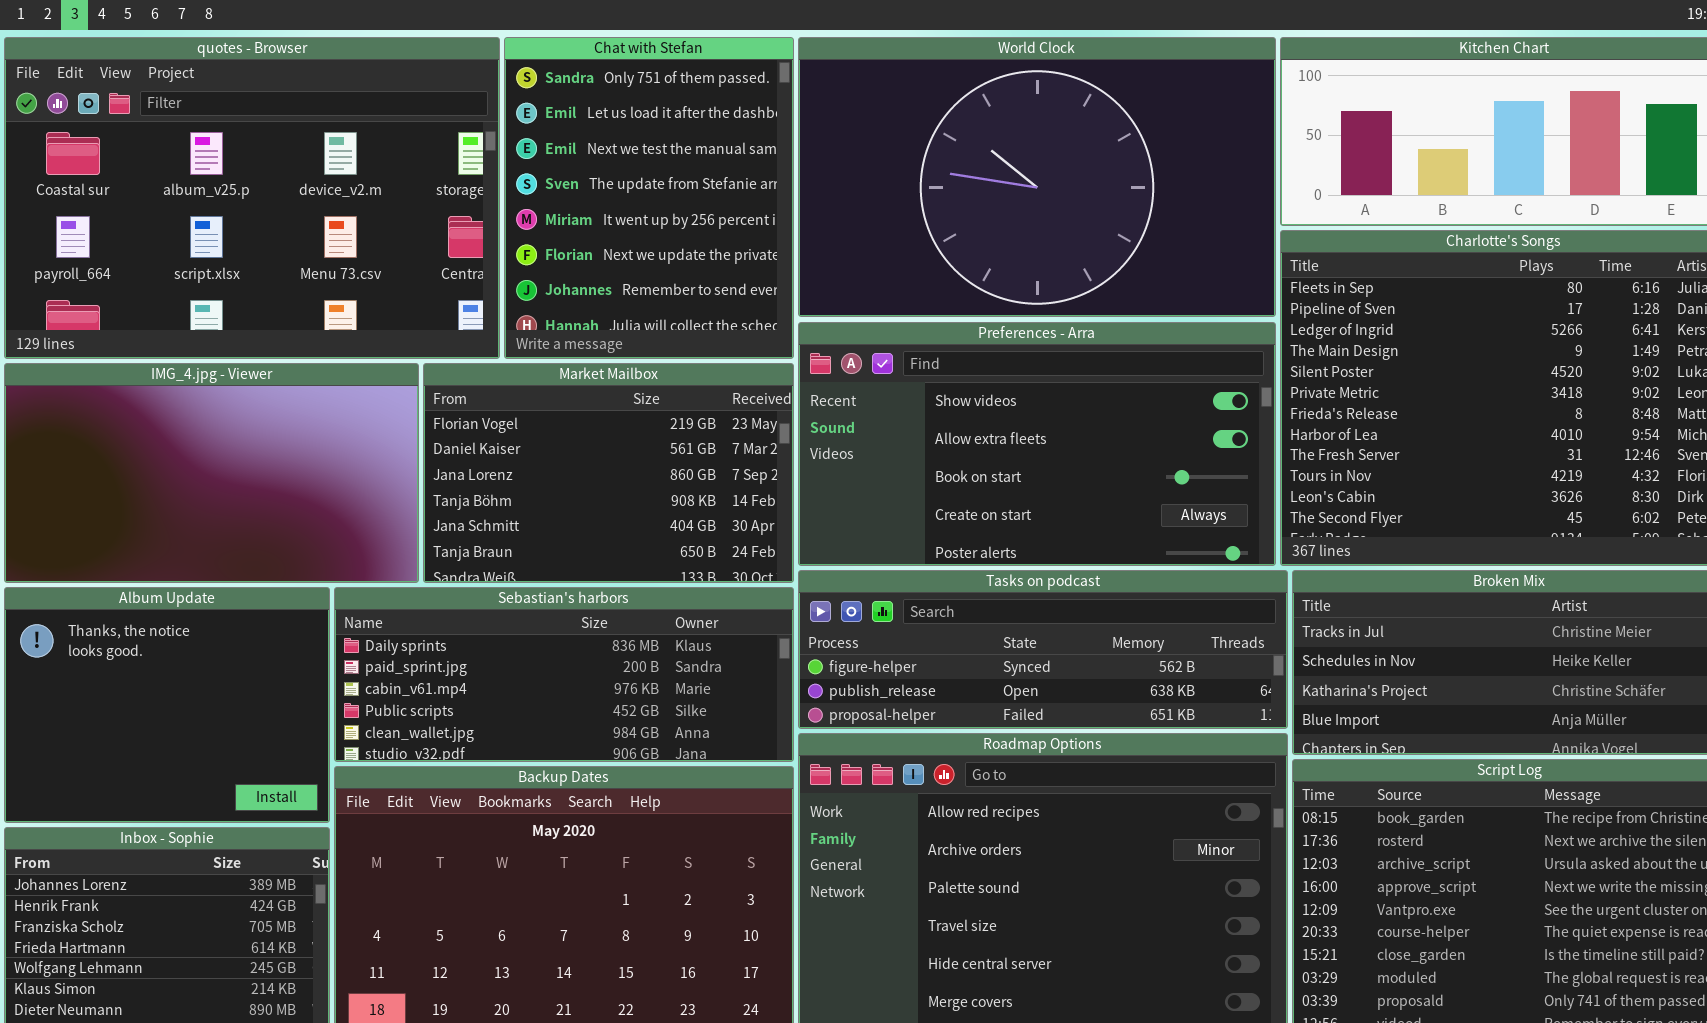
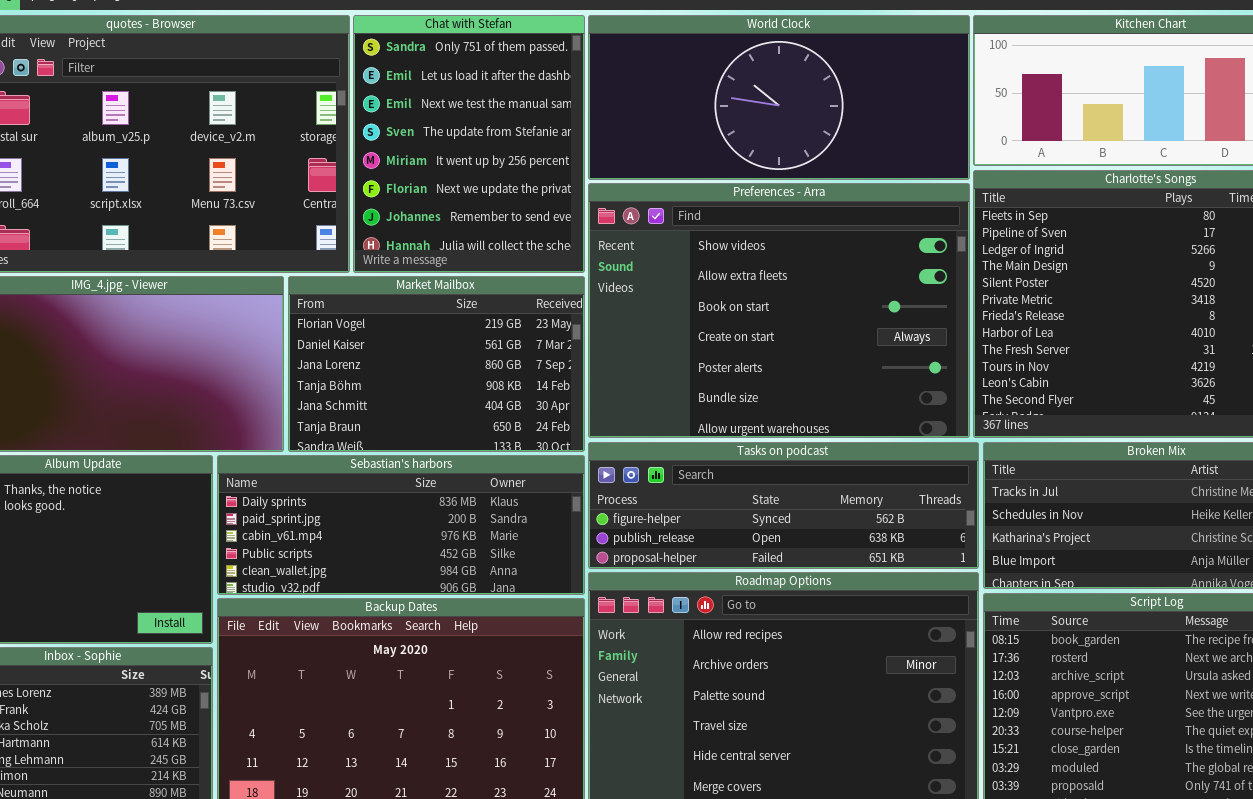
World Clock: [798,37,1276,317] -> [588,15,970,180], resized
Preferences - Arra: [798,322,1276,566] -> [588,183,970,438], resized

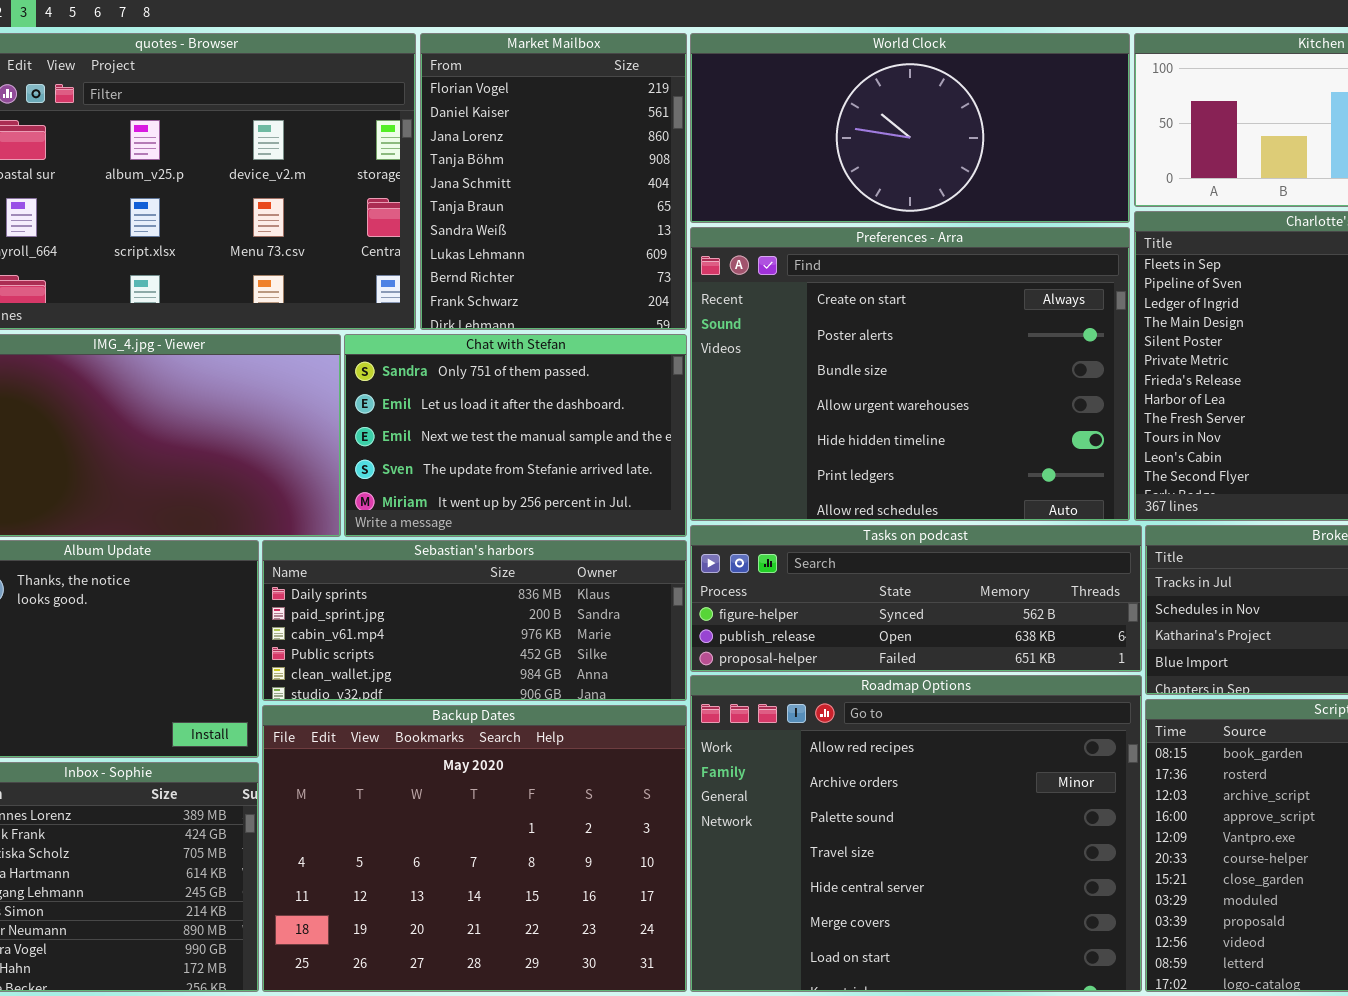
Chat with Stefan: [353,15,585,273] -> [344,334,687,537], moved, resized
Preferences - Arra: [588,183,970,438] -> [690,227,1130,521], scrolled down 3 rows
Market Mailbox: [288,276,585,452] -> [420,33,687,330], moved, resized

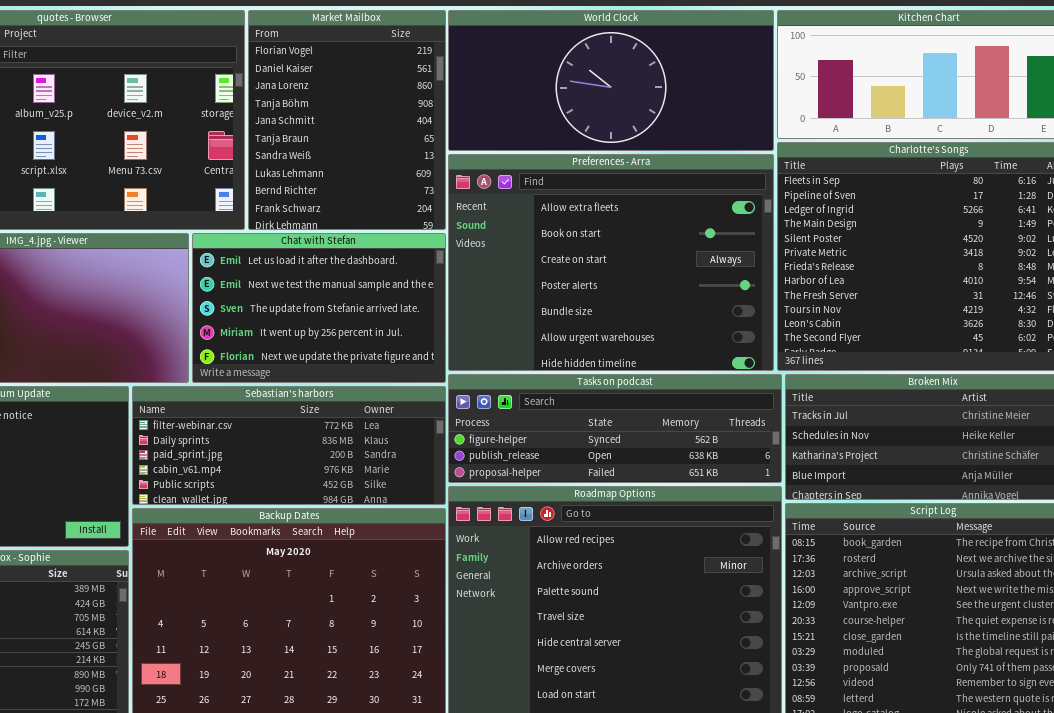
Preferences - Arra: [690,227,1130,521] -> [448,154,774,371], scrolled up 2 rows
Chat with Stefan: [344,334,687,537] -> [192,233,446,383], scrolled down 1 row
Sebastian's harbors: [262,540,687,701] -> [132,386,446,505], scrolled up 1 row

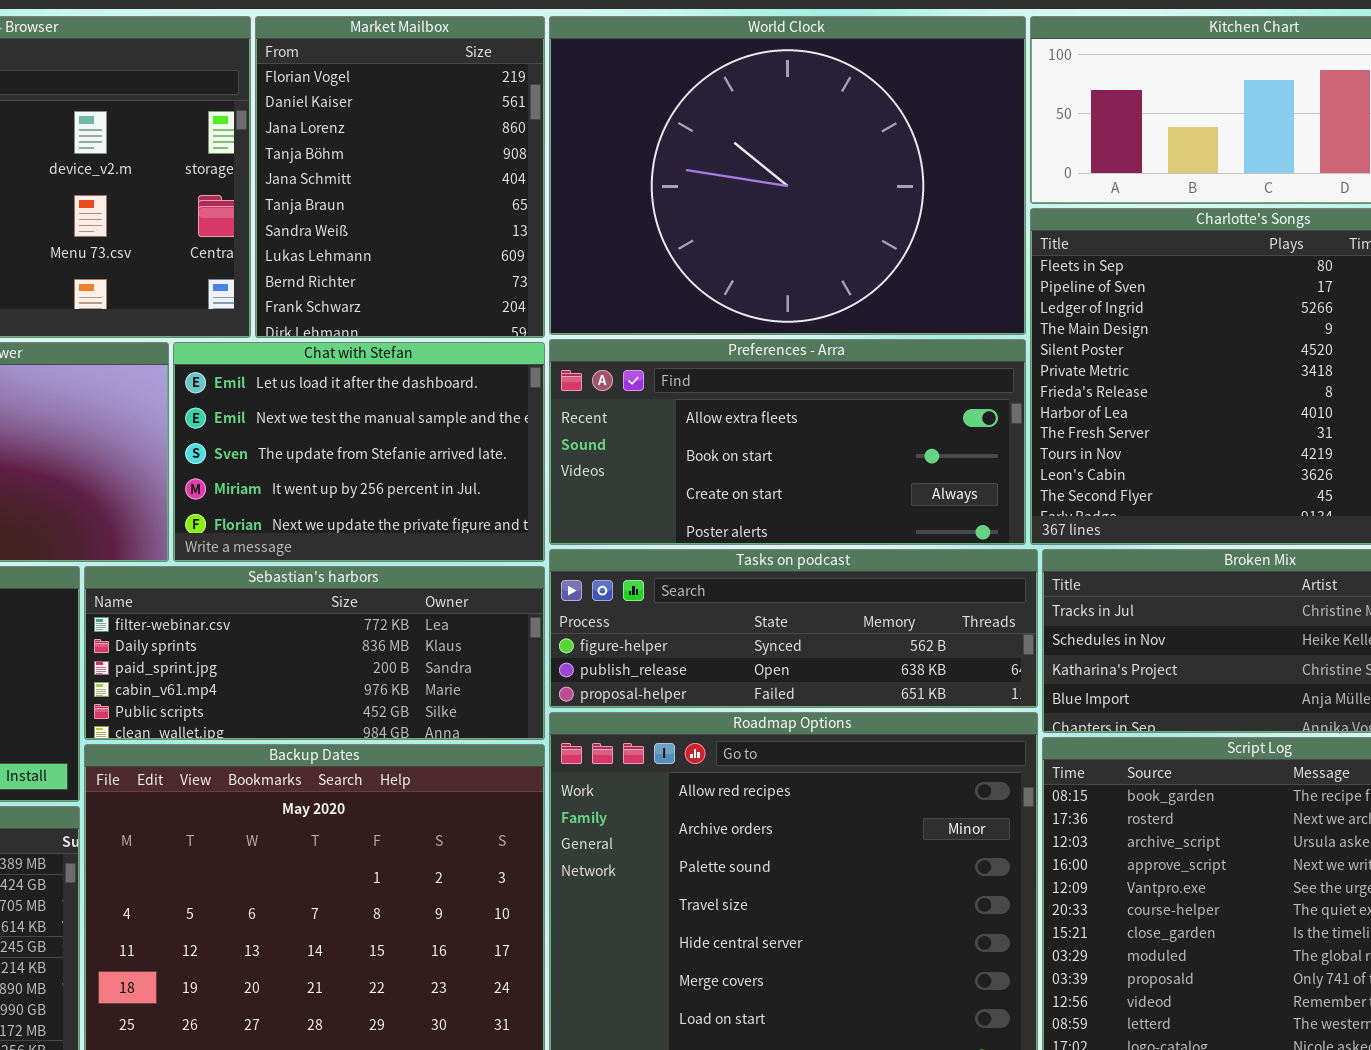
World Clock: [448,10,774,151] -> [549,16,1026,335], resized
Preferences - Arra: [448,154,774,371] -> [549,339,1026,545], resized

